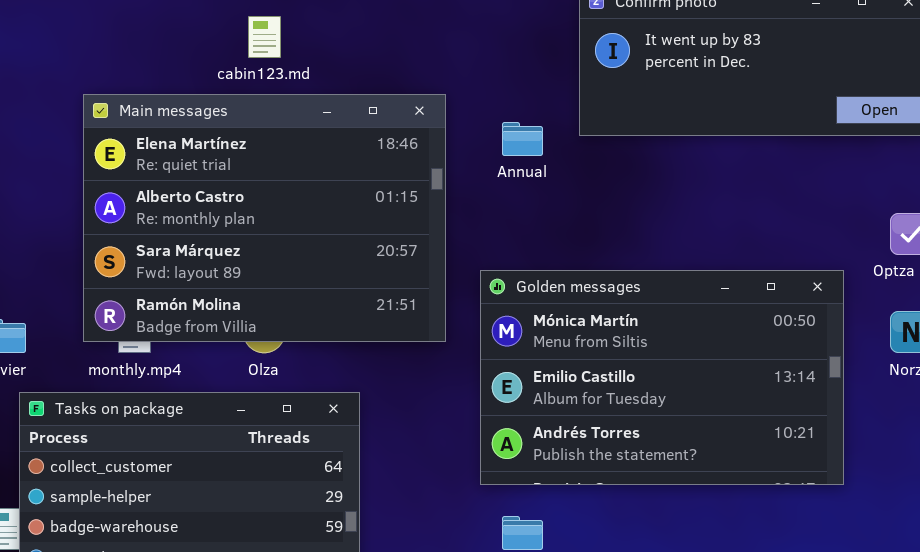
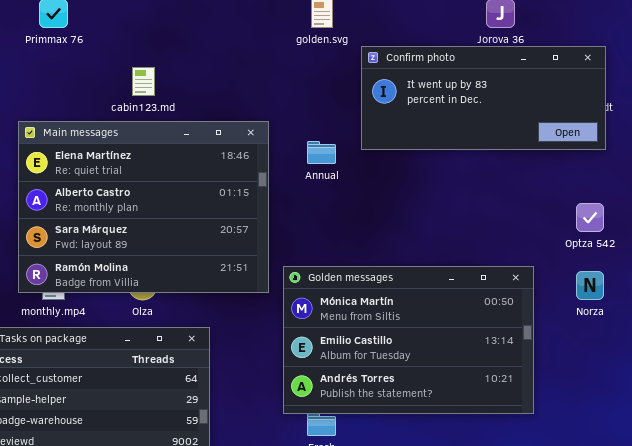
Golden messages: [480,270,844,485] -> [283,266,534,414], moved

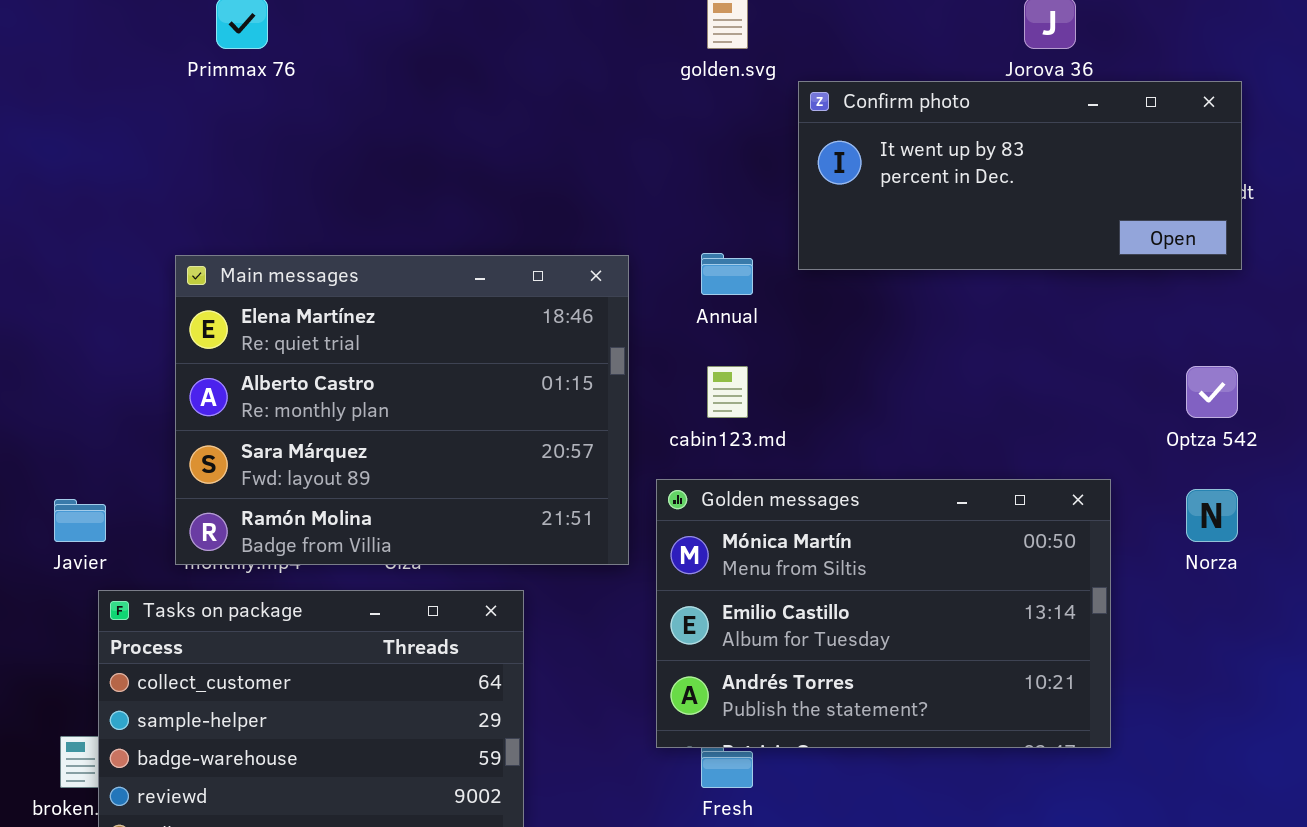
cabin123.md: [132,67,155,96] -> [707,366,748,418], moved
Main messages: [18,121,269,293] -> [175,255,629,565], moved

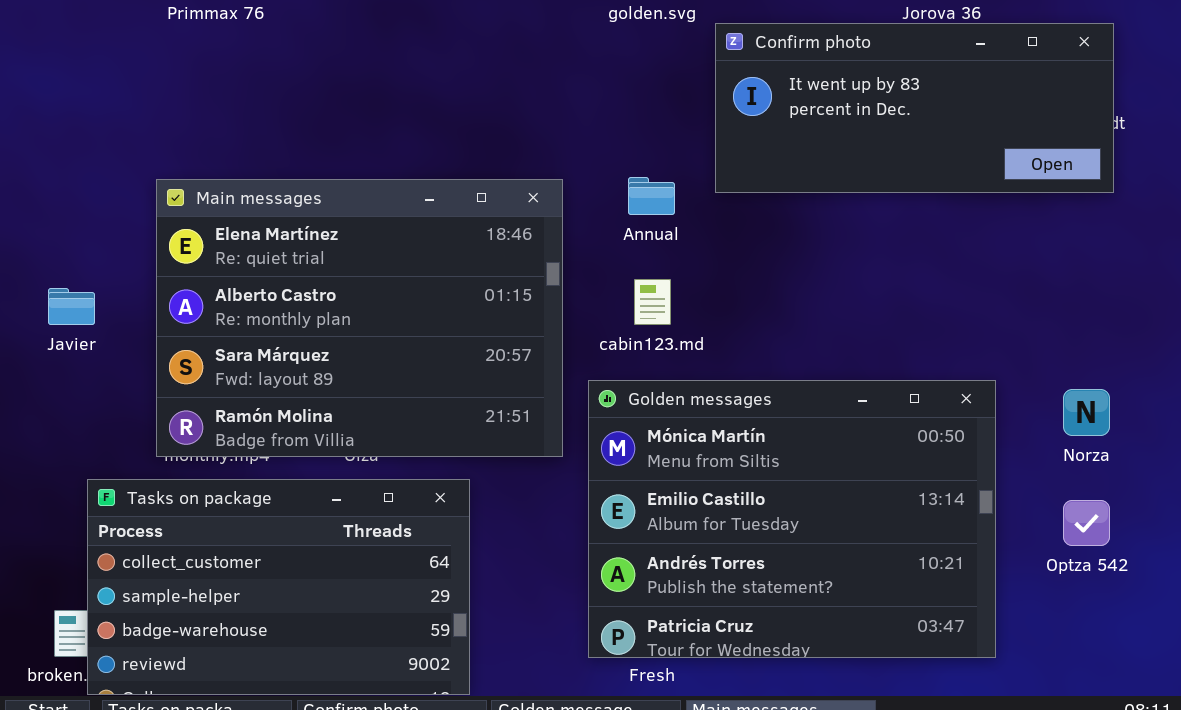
Optza 542: [1186,366,1238,418] -> [1063,500,1110,546], moved
Golden messages: [656,479,1111,748] -> [588,380,996,658], resized
Javier: [54,499,106,542] -> [48,288,95,325], moved

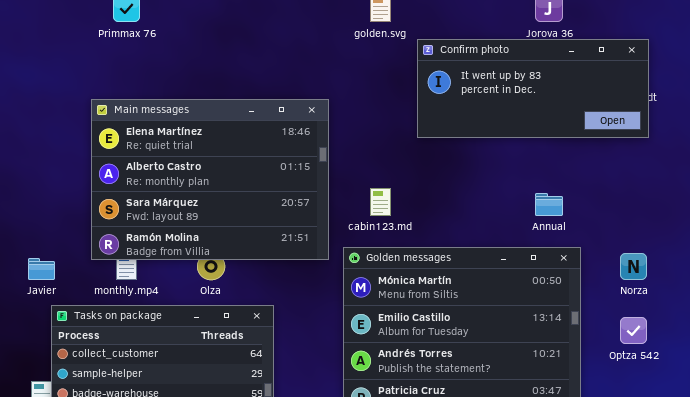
Annual: [628,177,675,215] -> [535,193,563,216], moved
Main messages: [156,179,563,457] -> [91,99,329,260], moved
Javier: [48,288,95,325] -> [28,258,55,280], moved

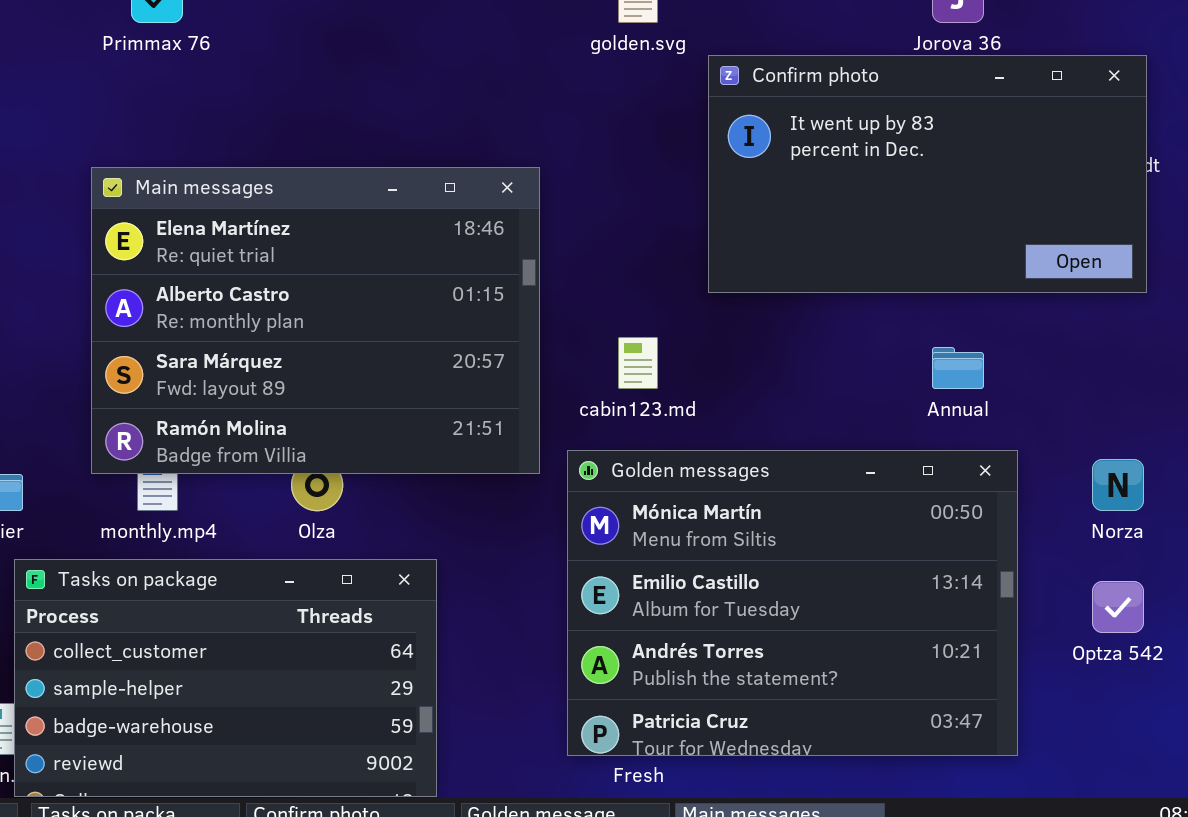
Confirm photo: [417,39,649,138] -> [708,55,1147,293], resized

